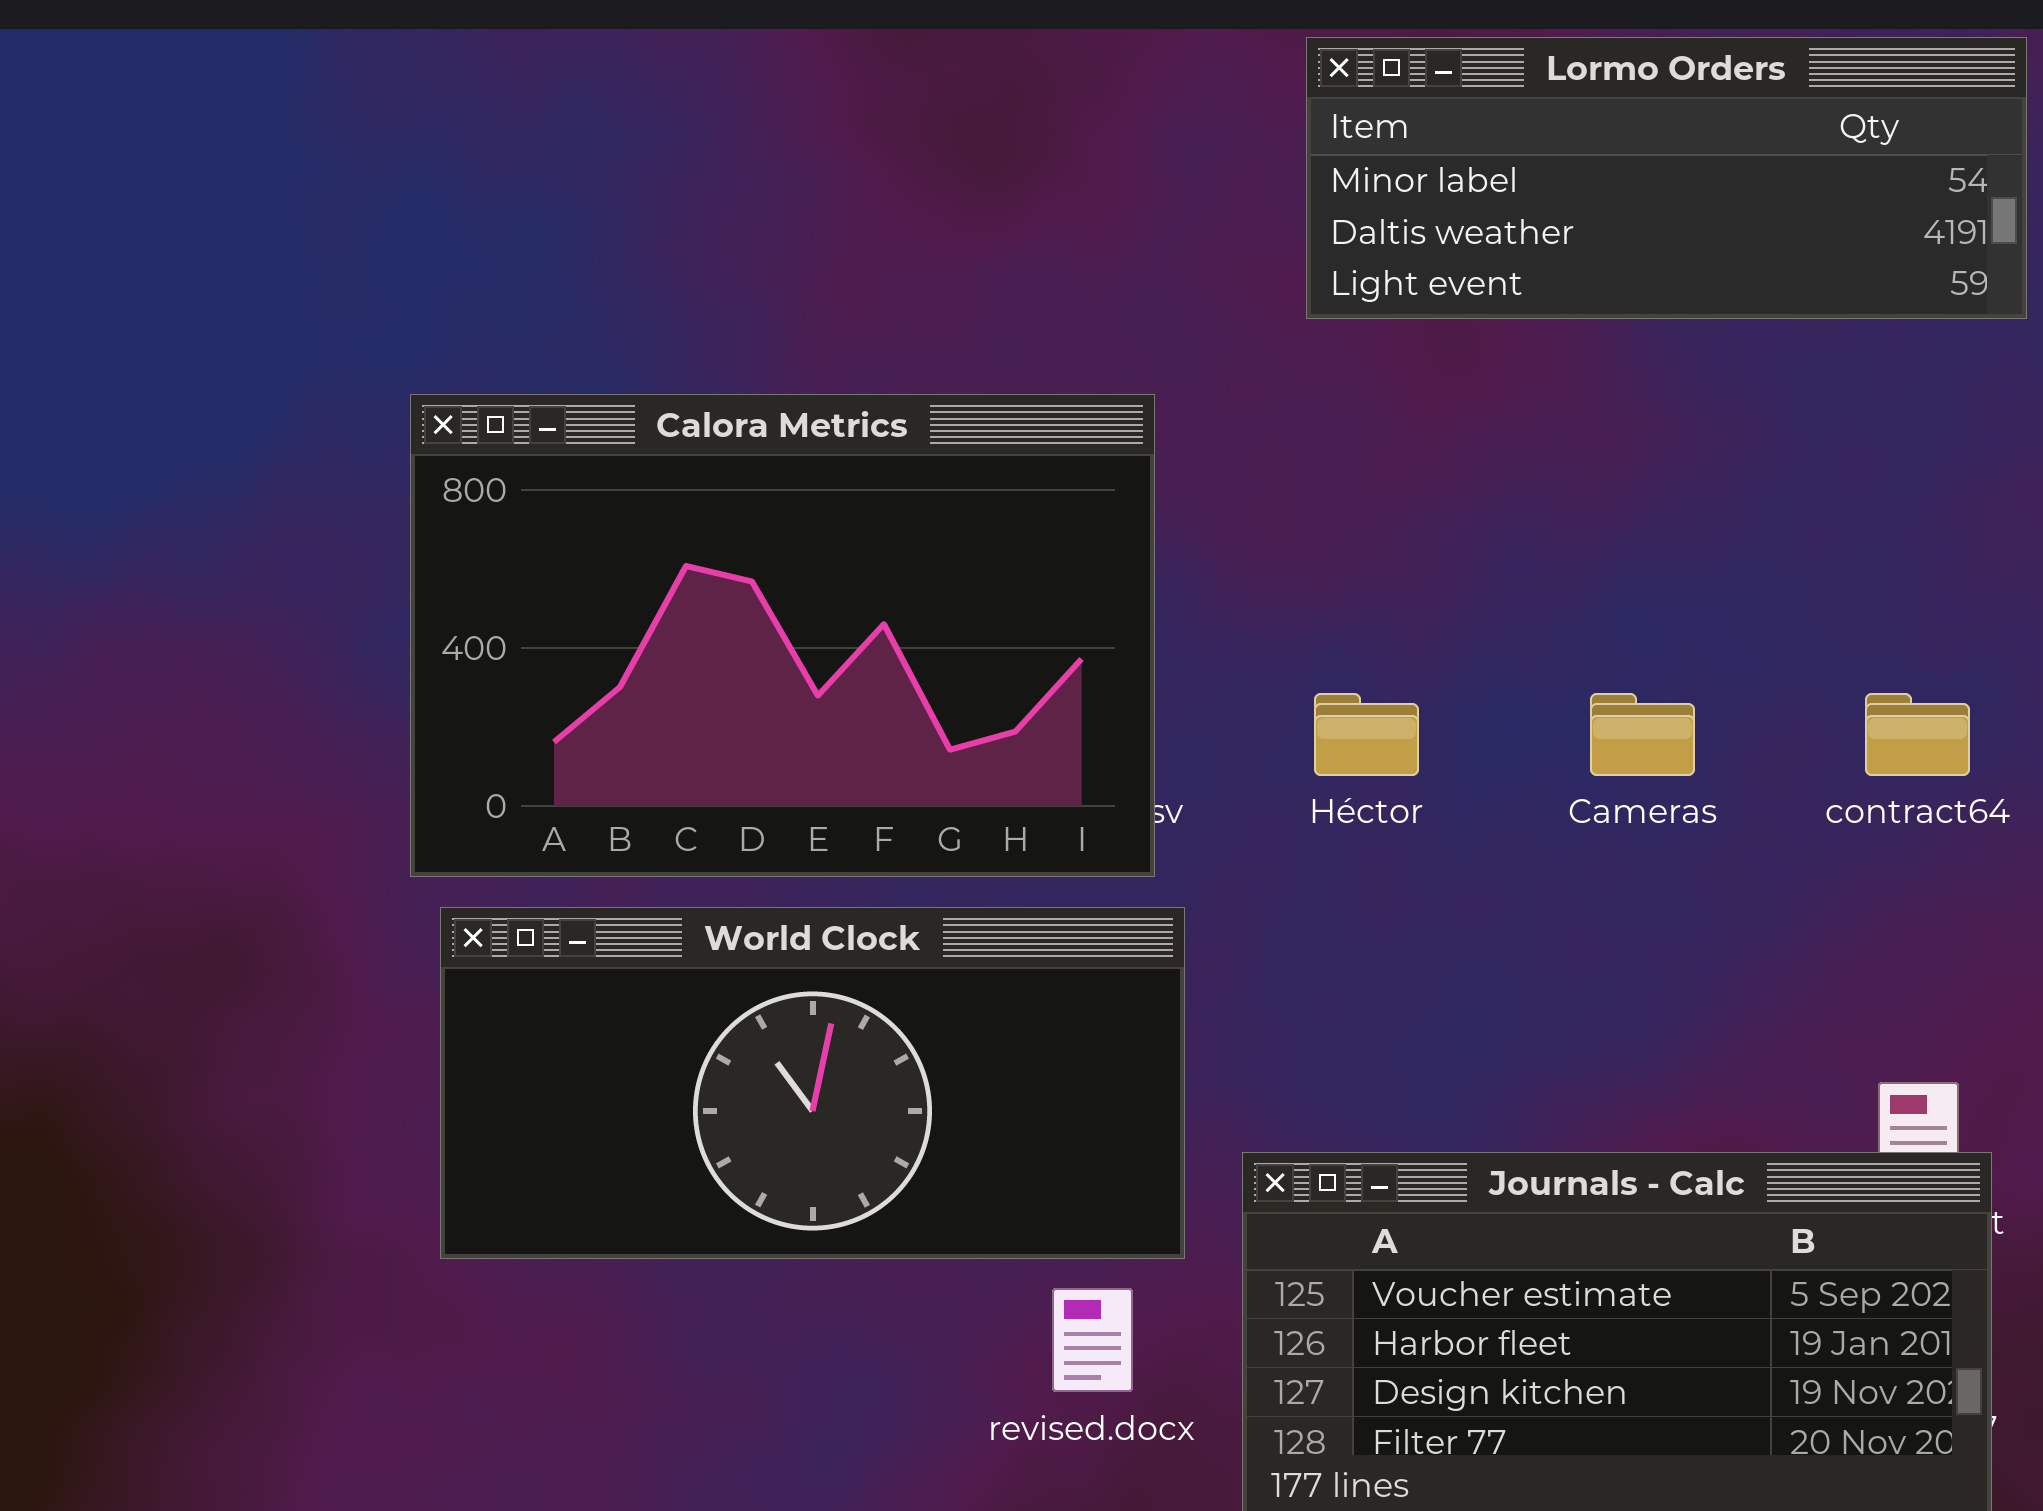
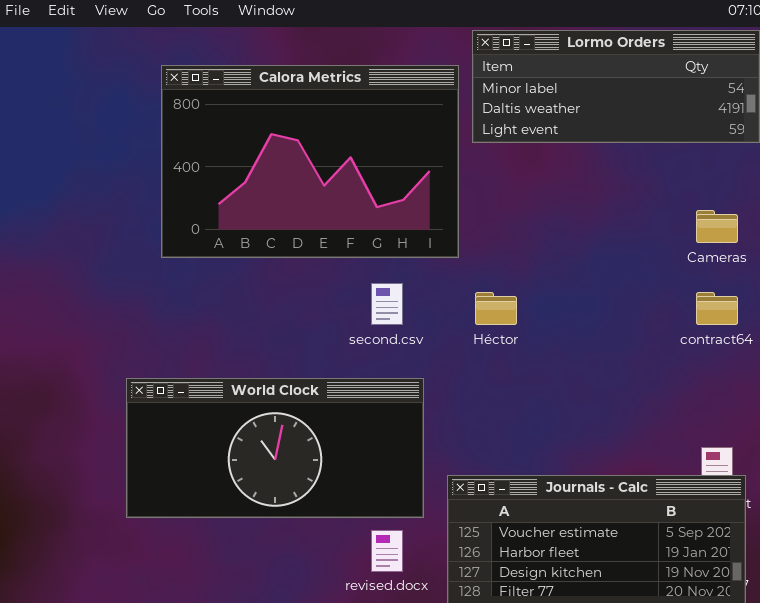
Calora Metrics: [410,394,1155,877] -> [161,65,459,258], moved
Cameras: [1590,693,1695,776] -> [696,210,738,243], moved

